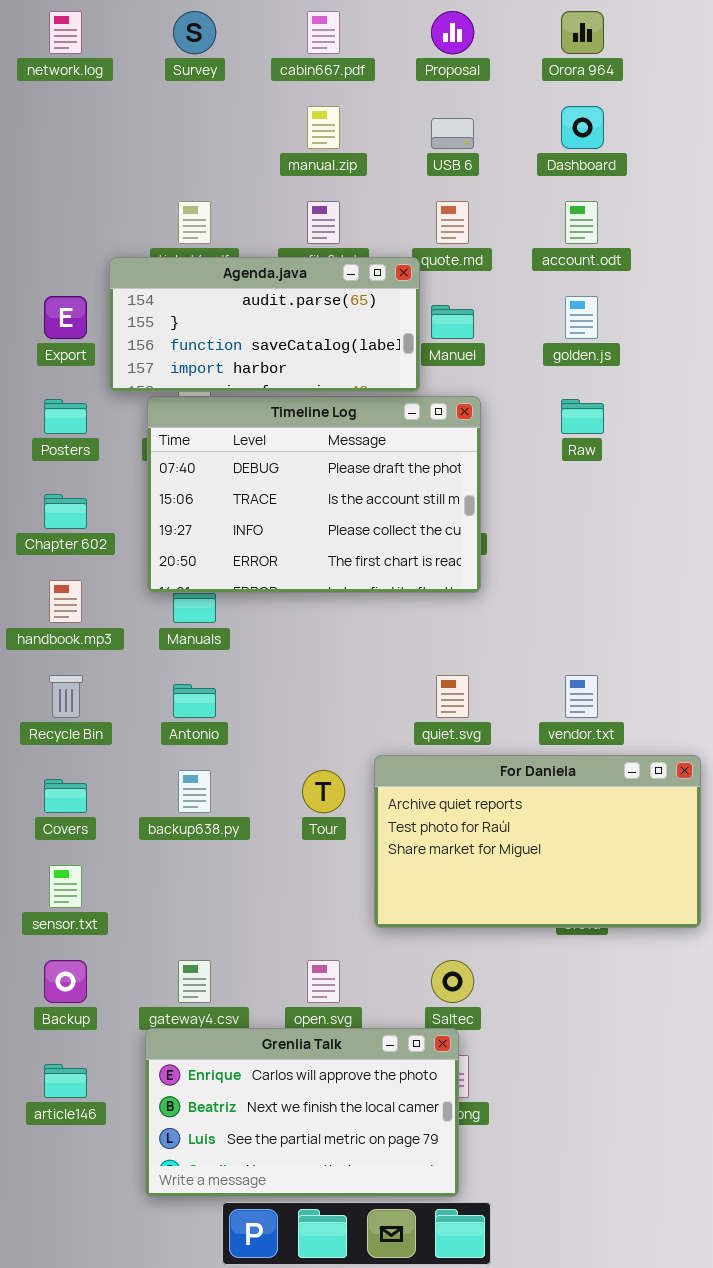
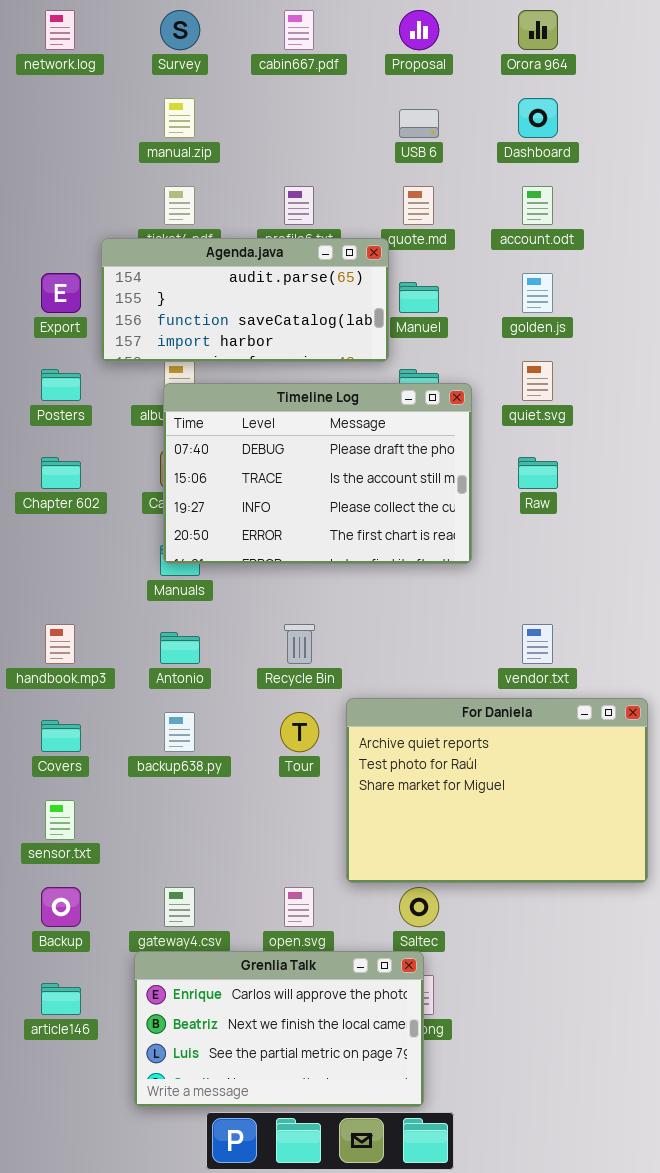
manual.zip: [307,106,340,149] -> [164,98,195,138], moved
Timeline Log: [147,396,481,593] -> [163,383,472,564], moved
Raw: [561,399,604,434] -> [518,457,558,489], moved
handbook.mp3: [49,580,82,623] -> [45,624,75,664], moved
Recycle Bin: [49,675,83,718] -> [284,624,315,664], moved
quiet.svg: [436,675,469,718] -> [522,361,553,401], moved
For Daniela: [374,755,701,928] -> [346,698,648,883], resized

